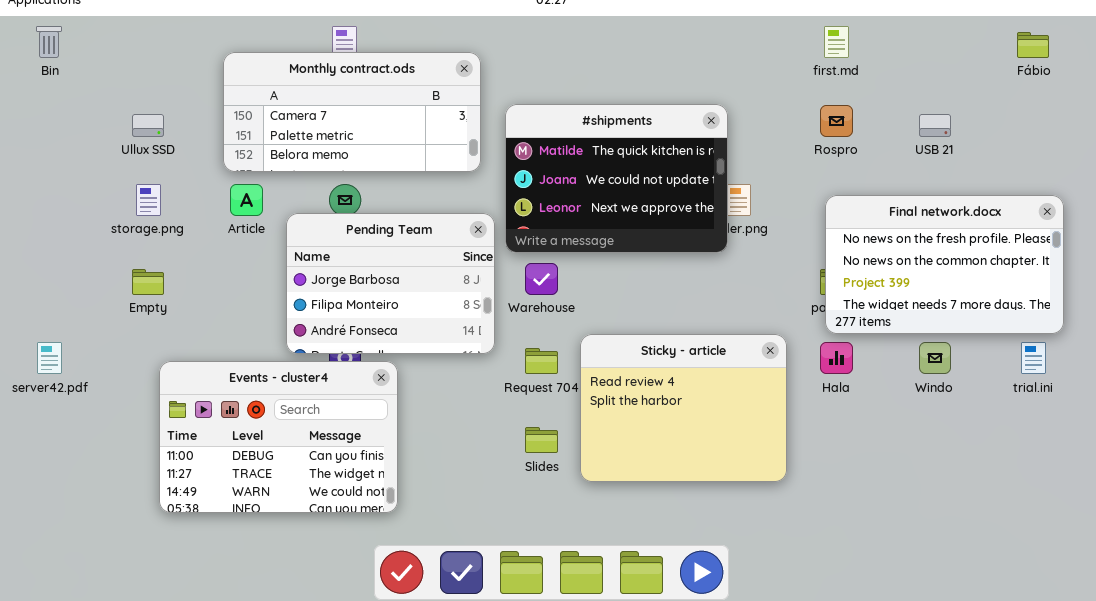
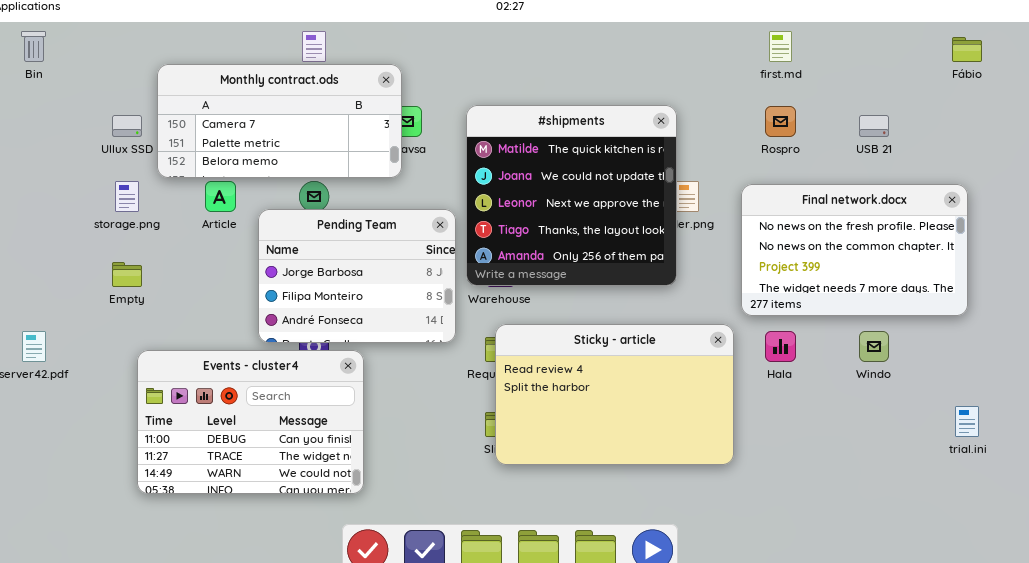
Monthly contract.ods: [223,52,481,172] -> [157,64,402,178], moved
#shipments: [505,104,728,253] -> [466,105,677,286], resized
Final network.docx: [825,195,1064,334] -> [741,184,968,316], moved
Sticky - article: [580,334,787,482] -> [495,324,734,465], resized
trial.ini: [1021,342,1046,374] -> [955,406,979,437], moved

